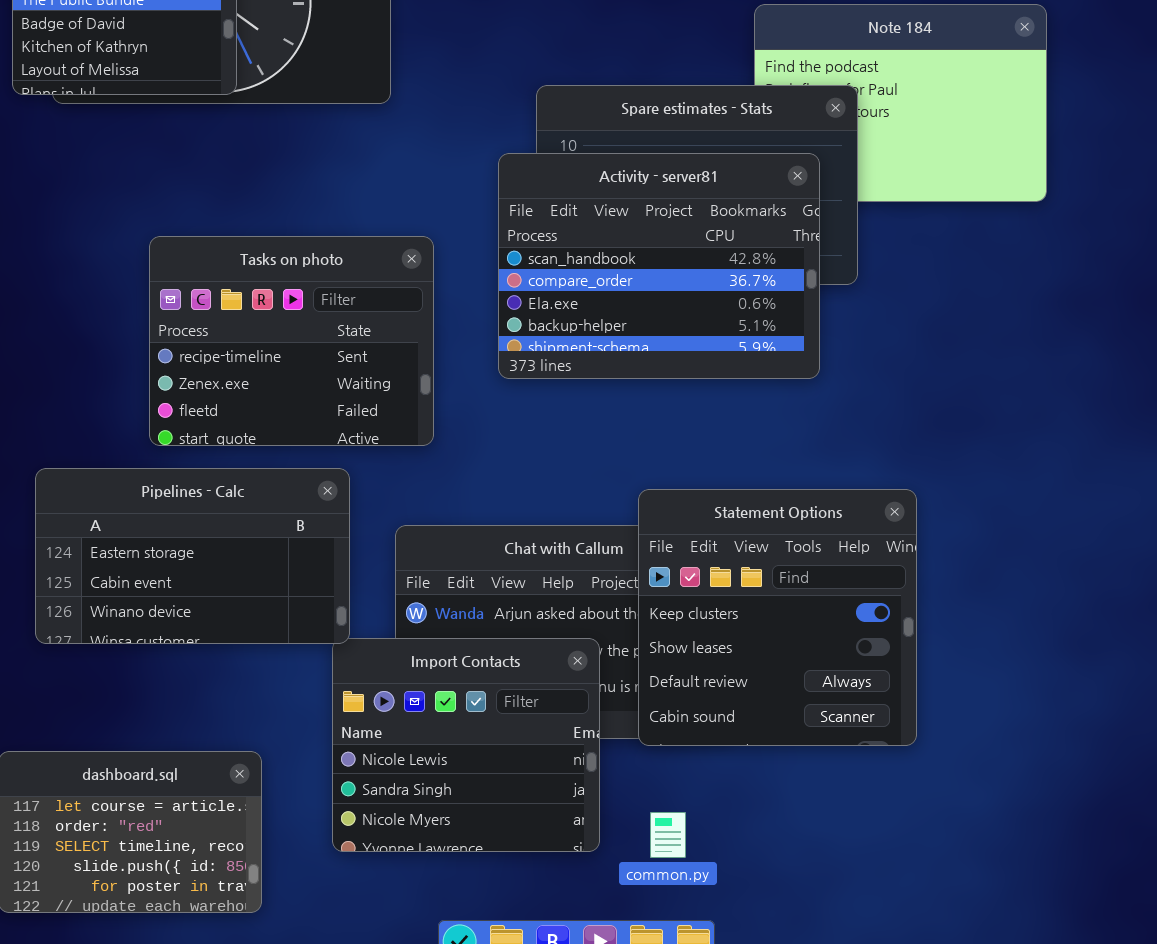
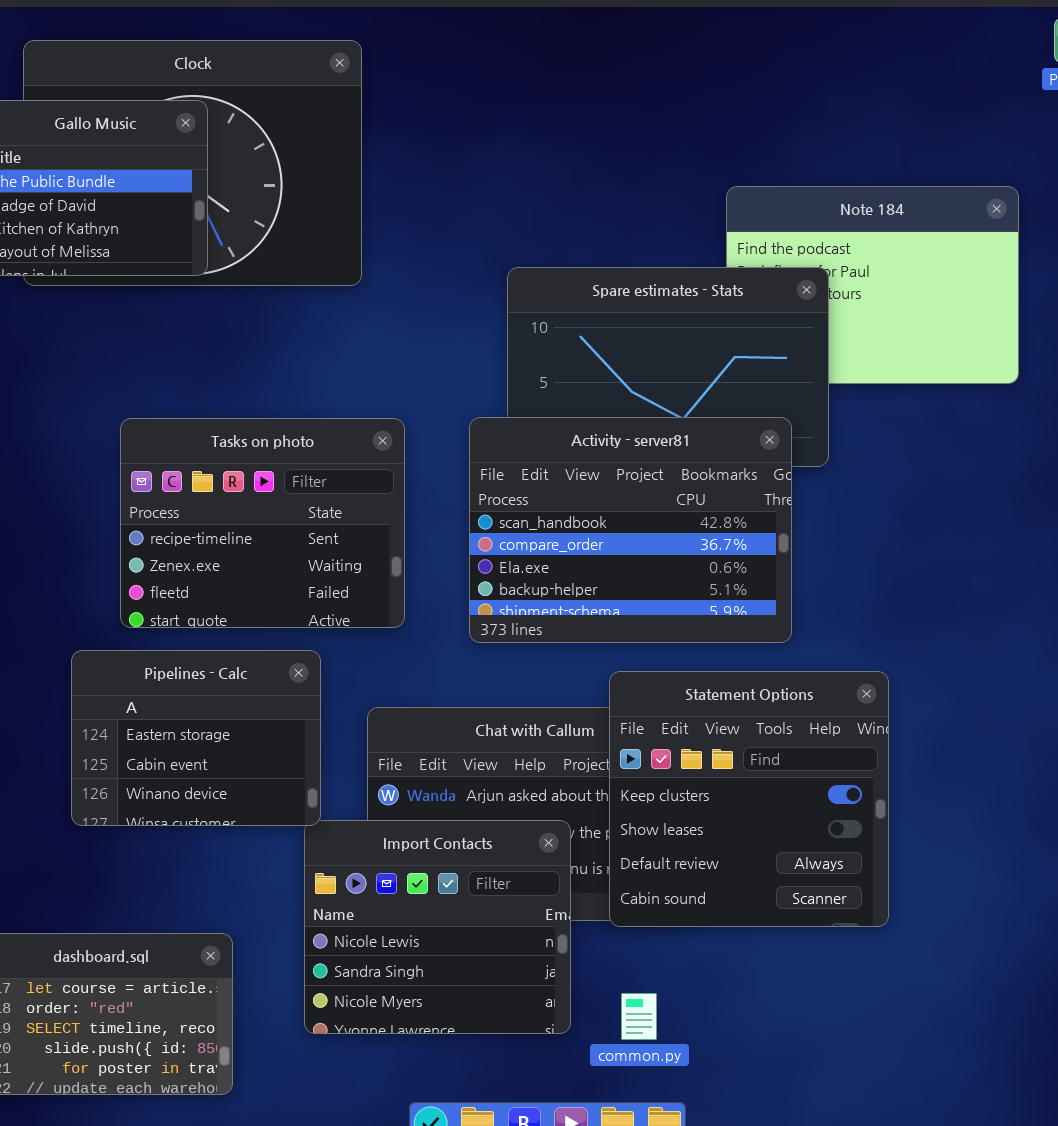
Activity - server81: [498,153,820,379] -> [469,417,792,643], moved
Pipelines - Calc: [35,468,350,644] -> [71,650,321,826], resized

